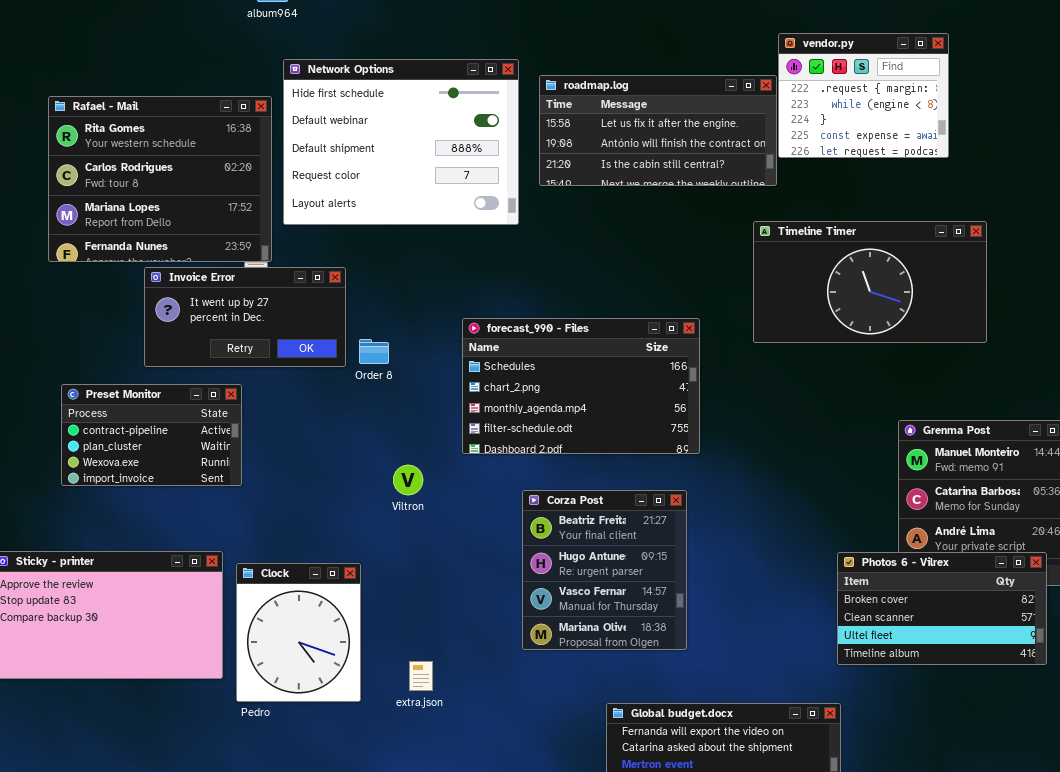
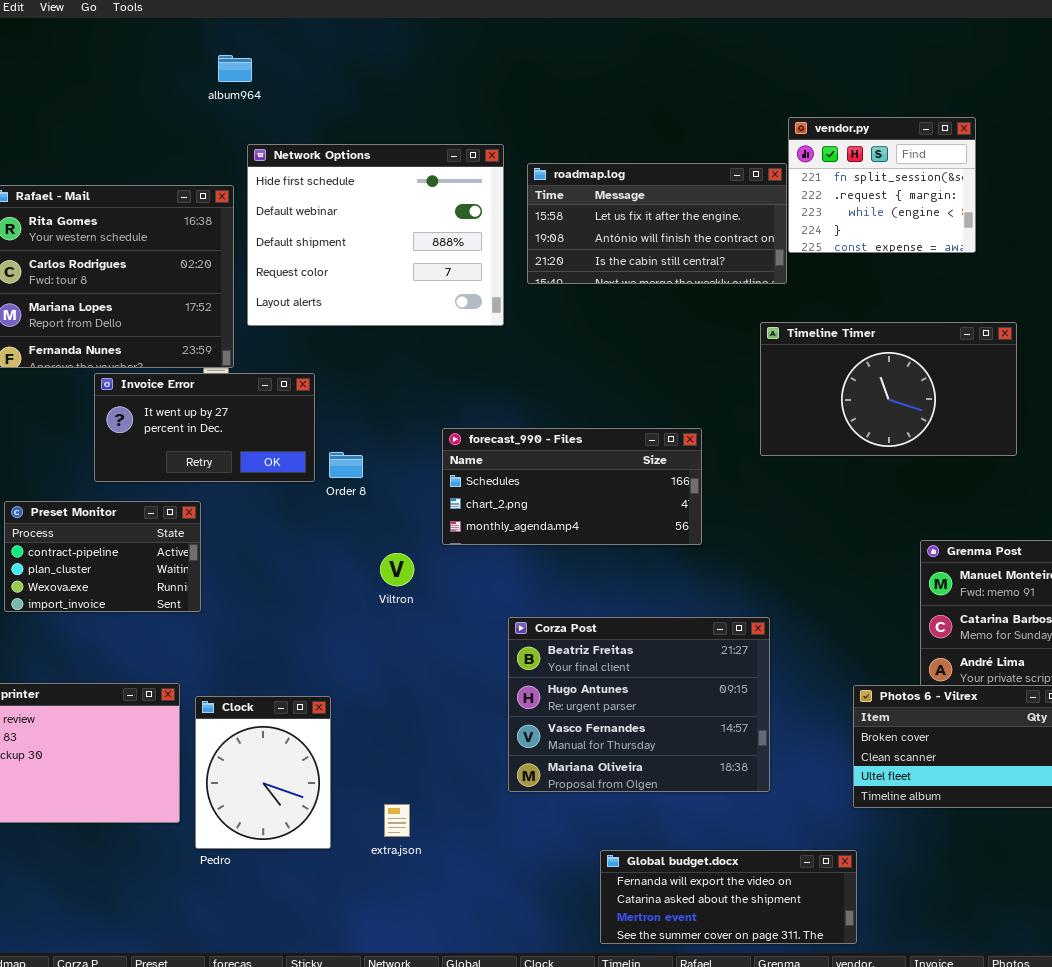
vendor.py: [778,33,949,158] -> [788,117,976,253], scrolled up 1 row
forecast_990 - Files: [462,318,700,454] -> [442,428,702,545], resized
Viltron: [393,465,423,495] -> [380,553,414,586], moved
Corza Post: [522,490,687,650] -> [508,617,770,792], resized

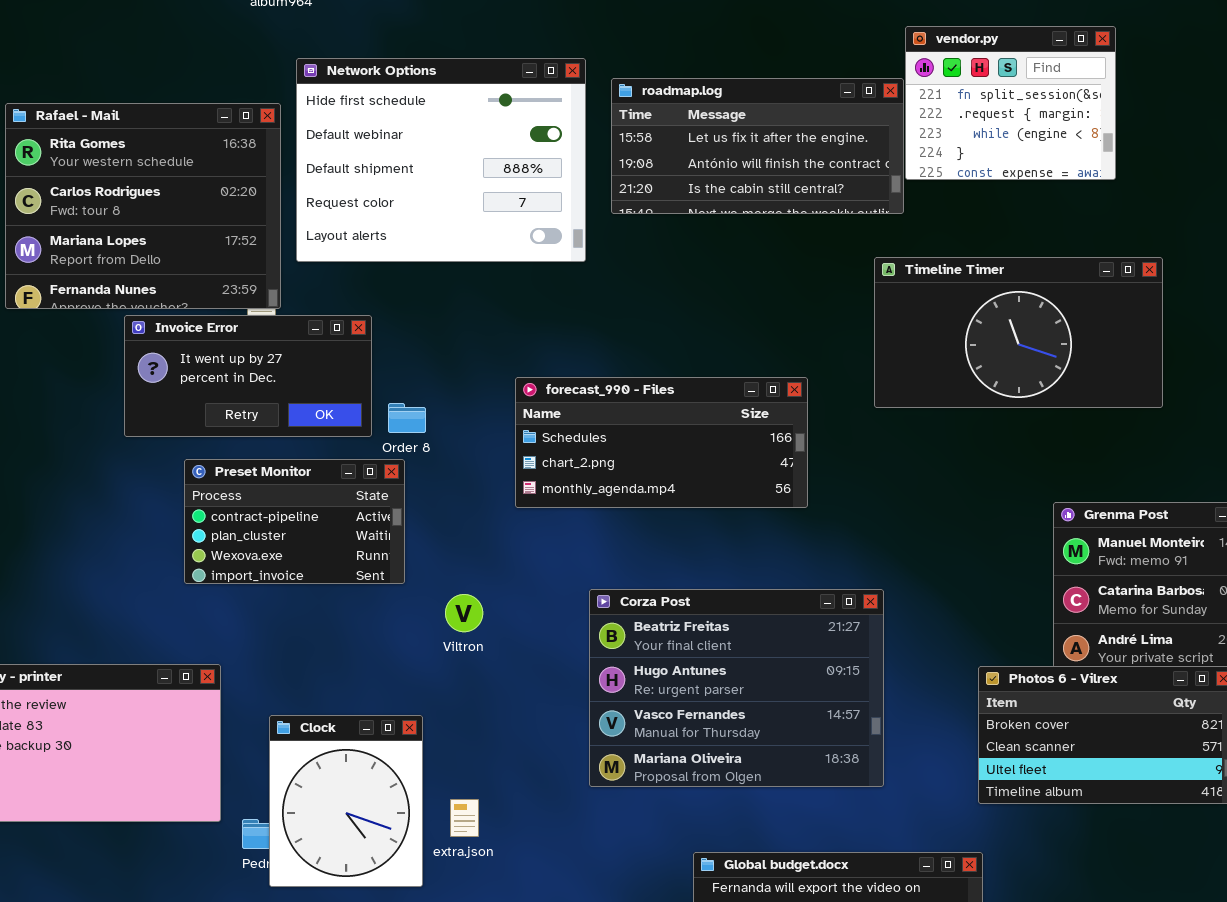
Preset Monitor: [4,501,201,612] -> [184,459,405,584], moved
Viltron: [380,553,414,586] -> [445,594,483,632], moved
Clock: [195,696,331,849] -> [269,715,423,887], moved

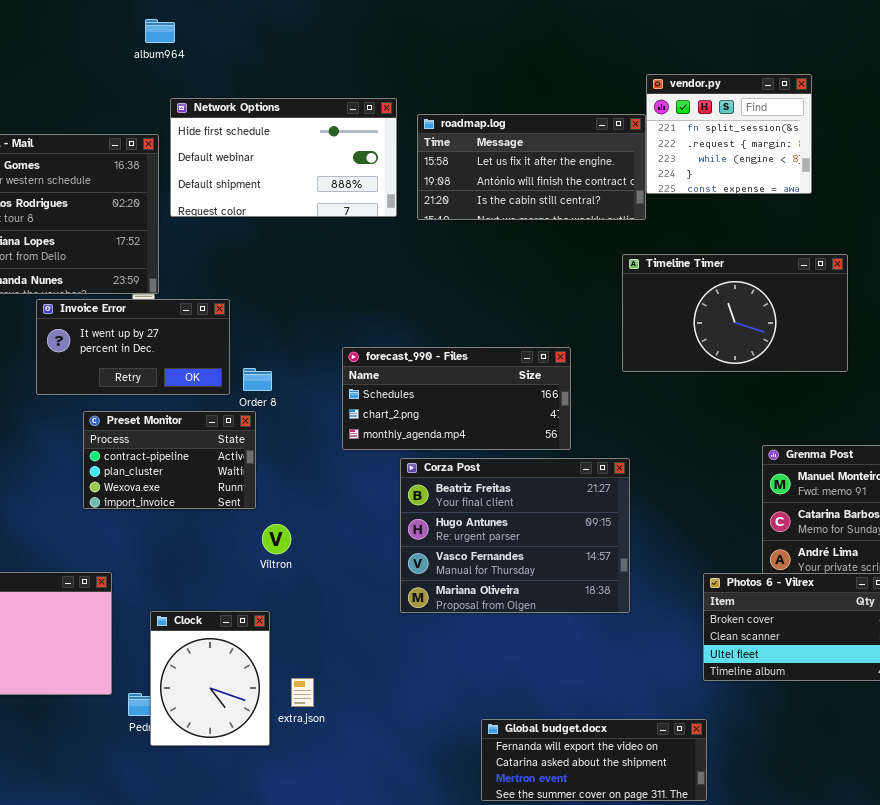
Network Options: [296,58,586,262] -> [170,98,397,217], resized
Corza Post: [589,589,884,787] -> [400,458,630,613], moved
Viltron: [445,594,483,632] -> [262,524,291,554], moved

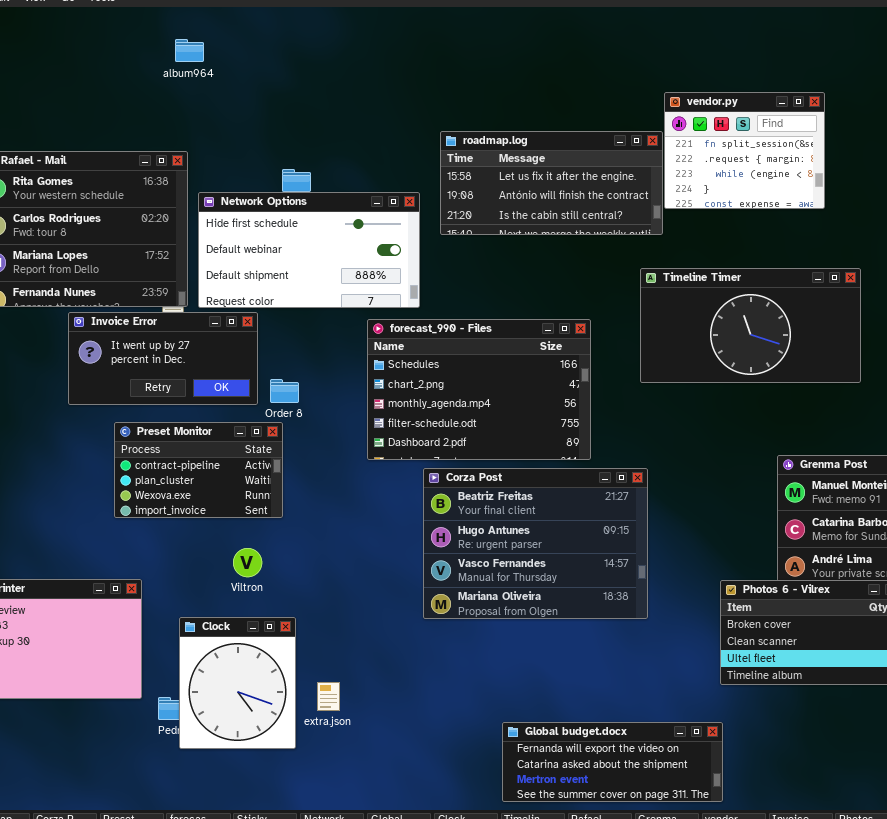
Network Options: [170,98,397,217] -> [198,192,420,308], moved
forecast_990 - Files: [342,347,571,450] -> [367,319,591,460], resized
Viltron: [262,524,291,554] -> [233,548,262,577], moved

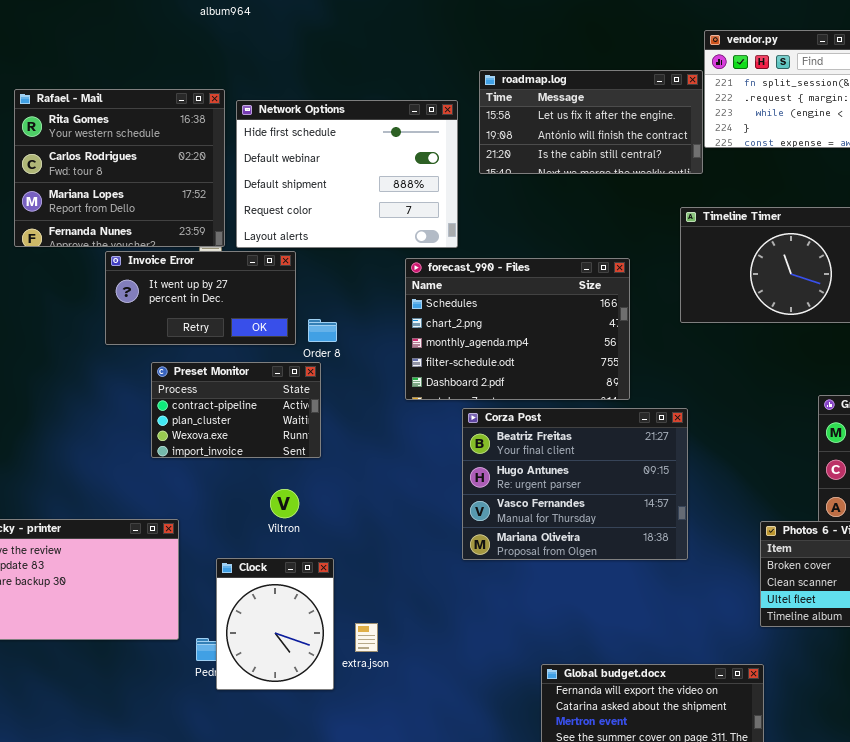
Network Options: [198,192,420,308] -> [236,100,458,248], resized

